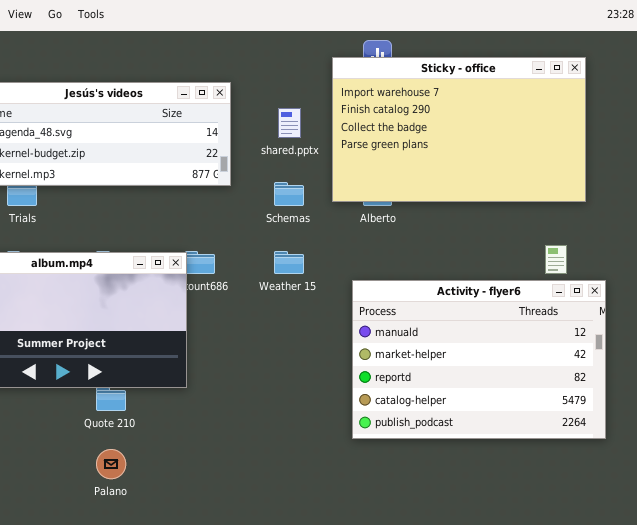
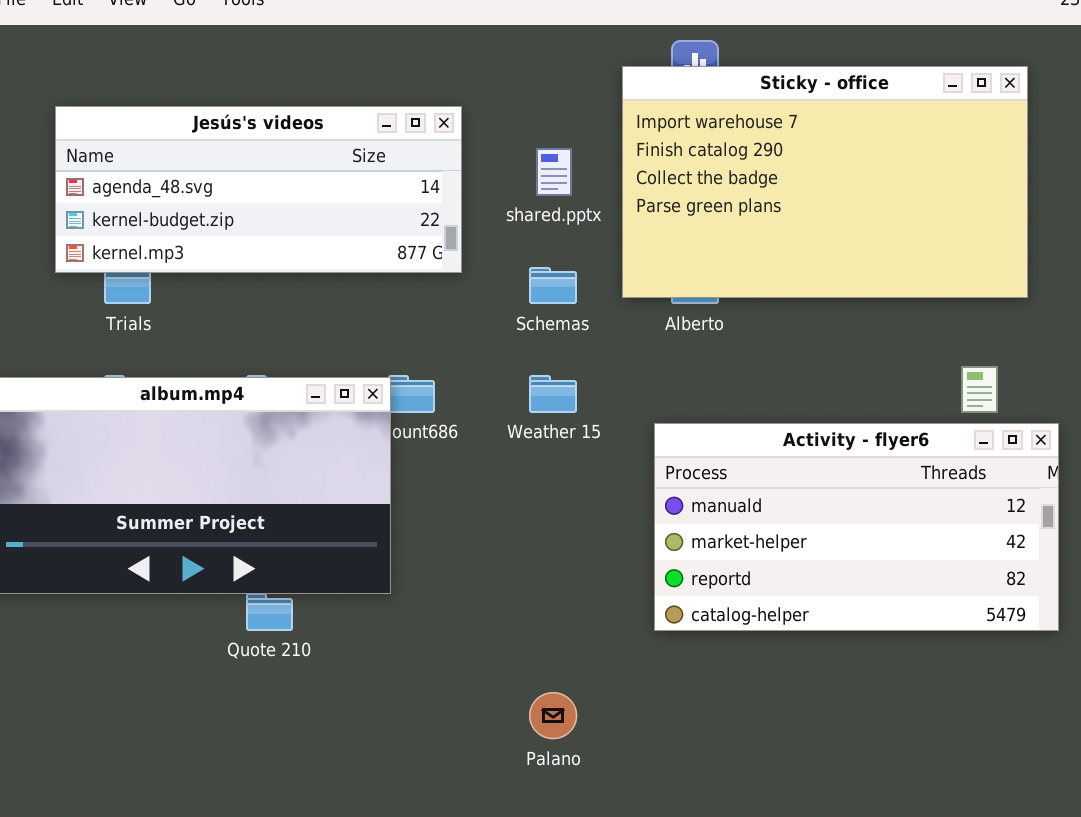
Activity - flyer6: [352,280,606,439] -> [654,423,1059,631], resized
Palano: [96,449,126,479] -> [529,692,577,739], moved

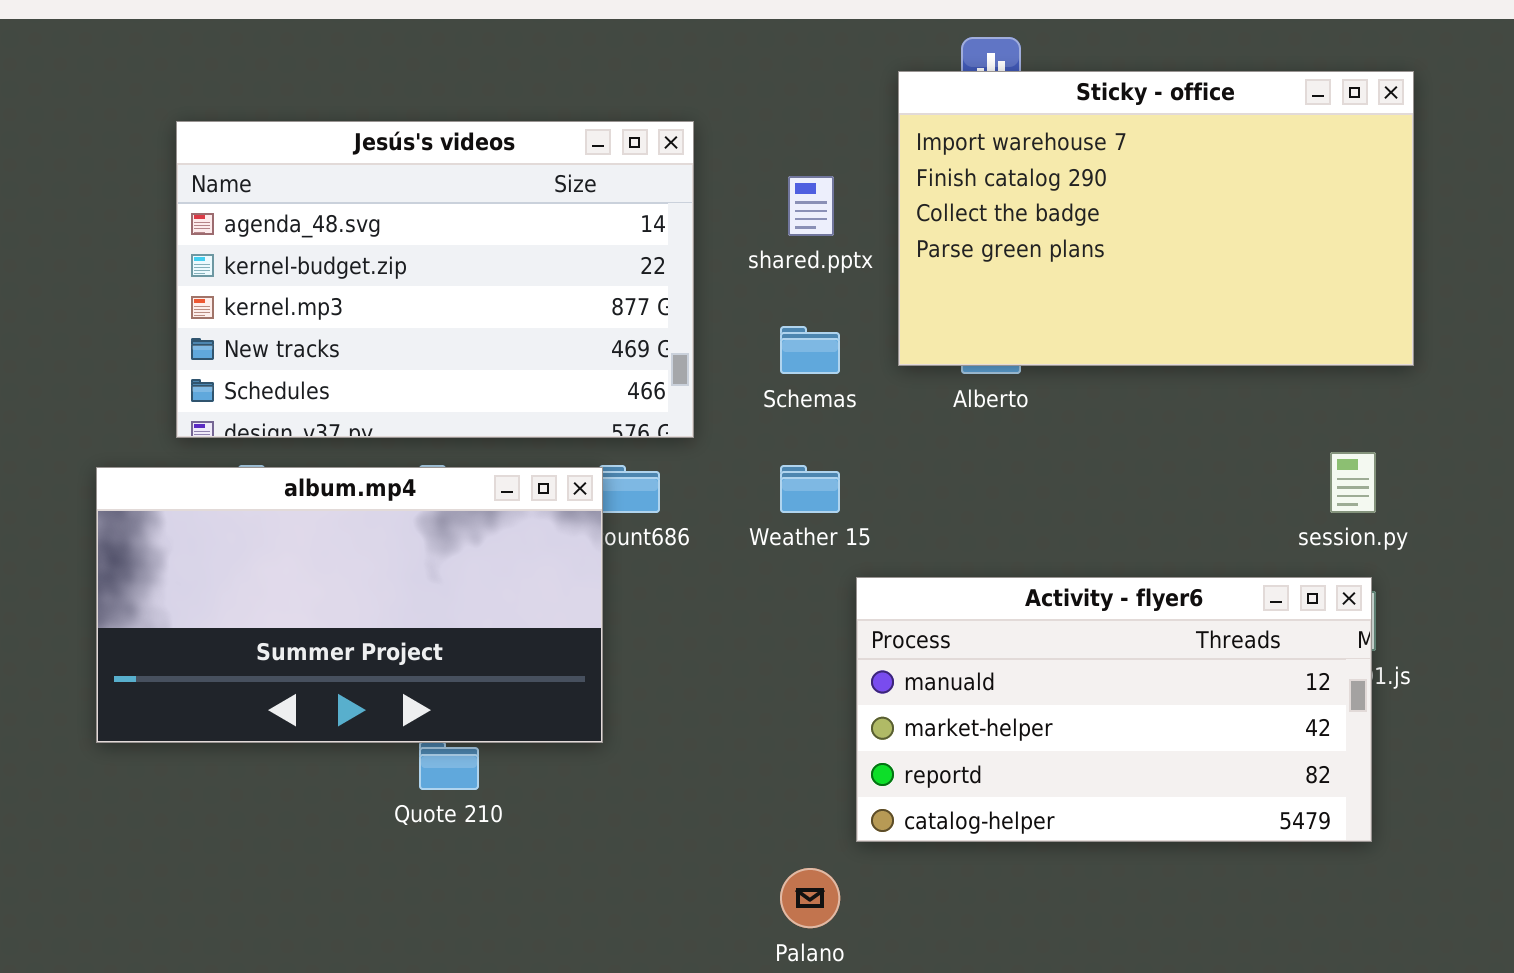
Jesús's videos: [55,106,462,273] -> [176,121,694,438], resized
Activity - flyer6: [654,423,1059,631] -> [856,577,1372,842], moved

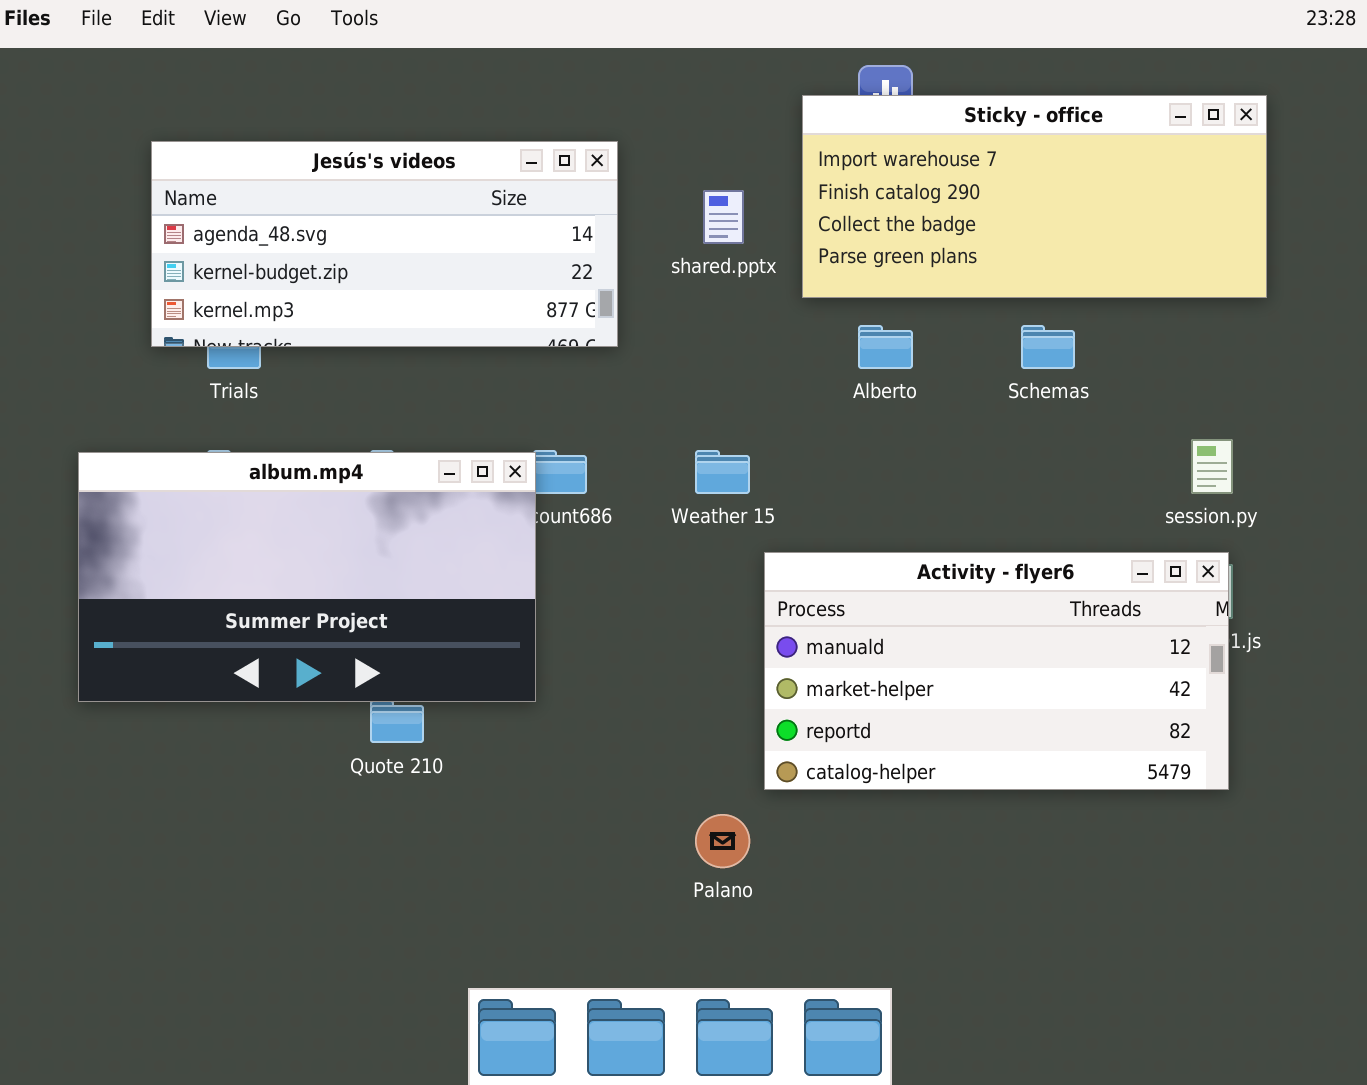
Sticky - office: [898,71,1414,366] -> [802,95,1267,298], resized
Jesús's videos: [176,121,694,438] -> [151,141,618,347], resized
Schemas: [780,326,840,374] -> [1021,325,1075,369], moved

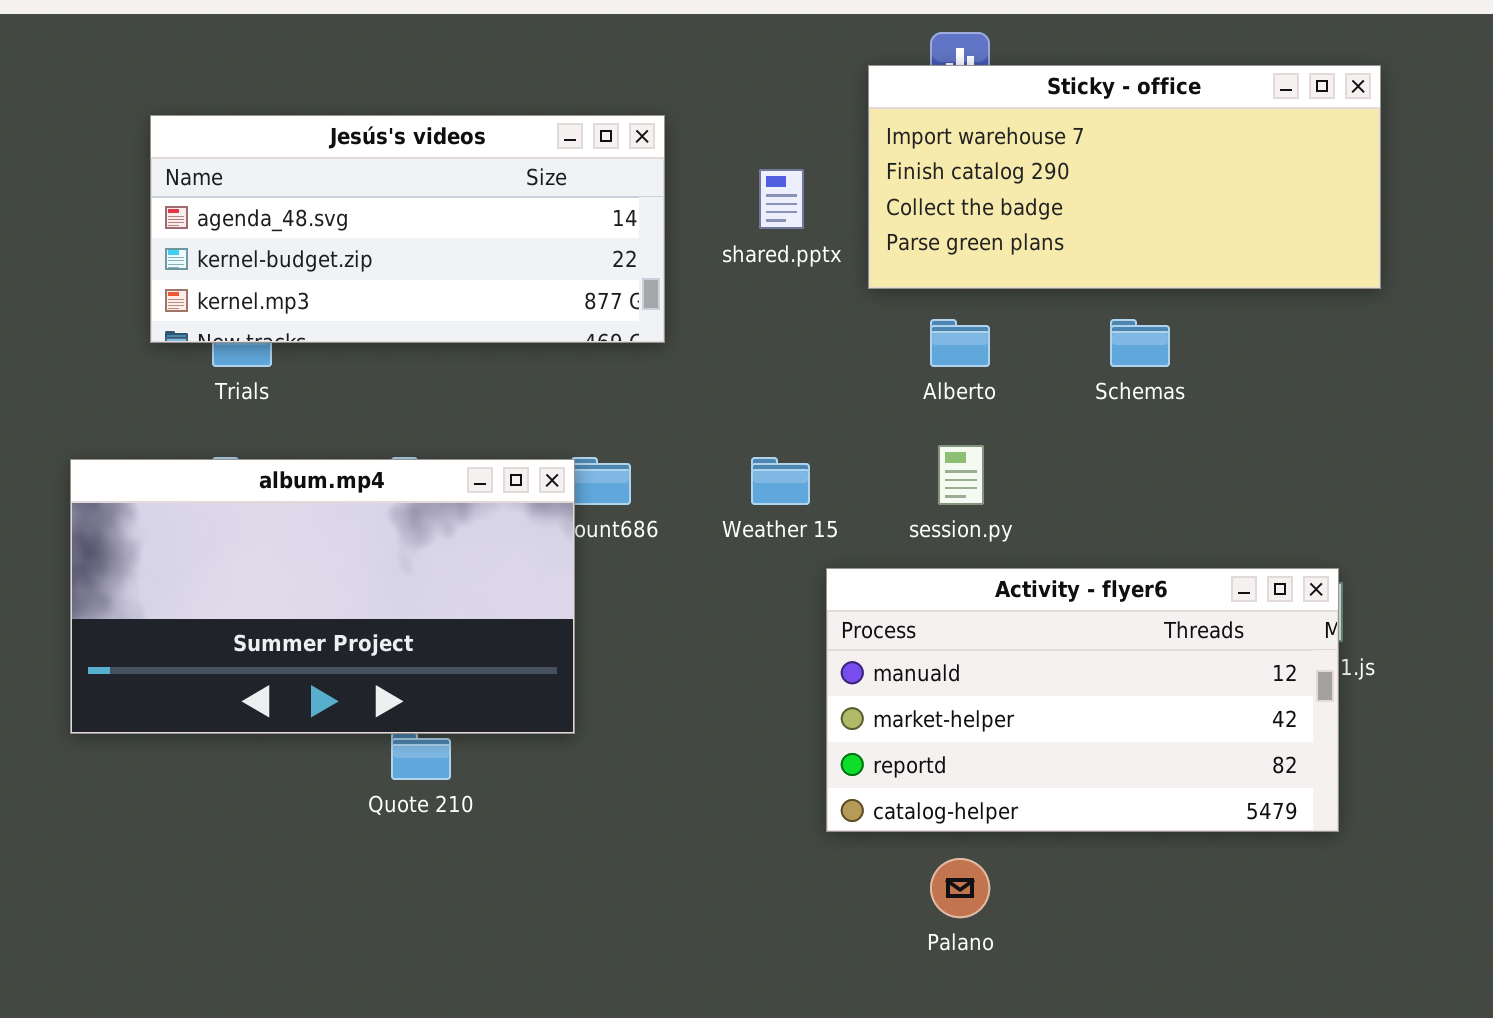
session.py: [1191,439,1233,494] -> [938,445,984,505], moved
Palano: [695,814,750,868] -> [930,858,990,918], moved

